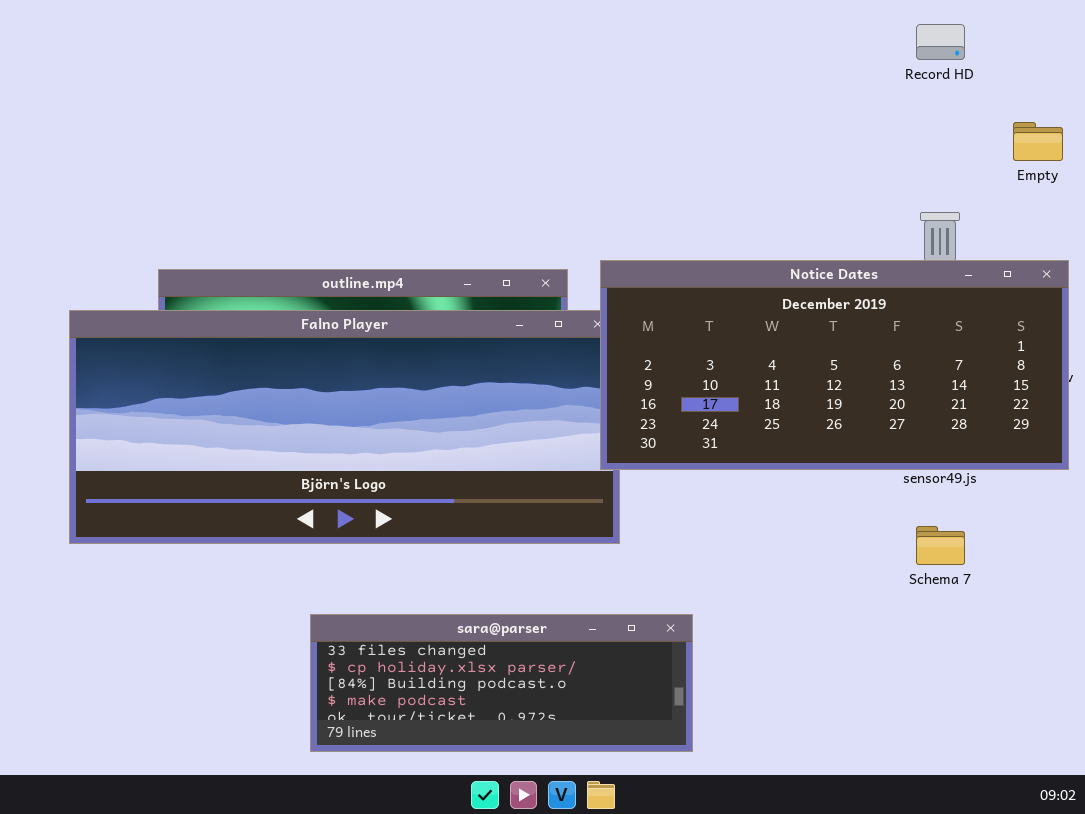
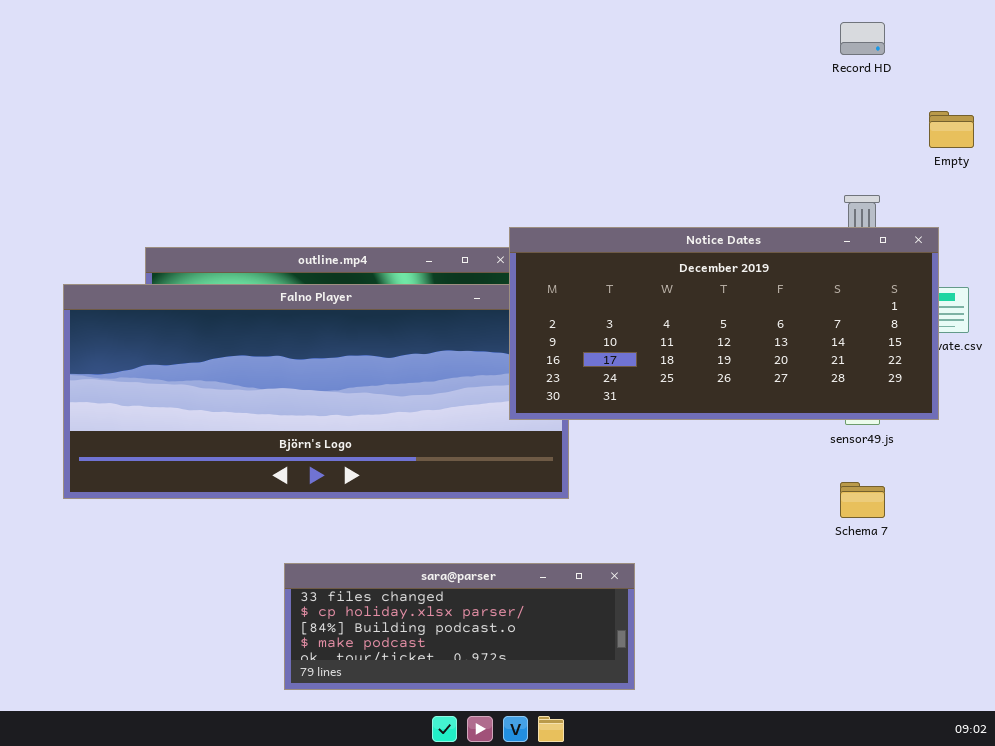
Notice Dates: [600,260,1069,470] -> [509,227,939,420], moved

